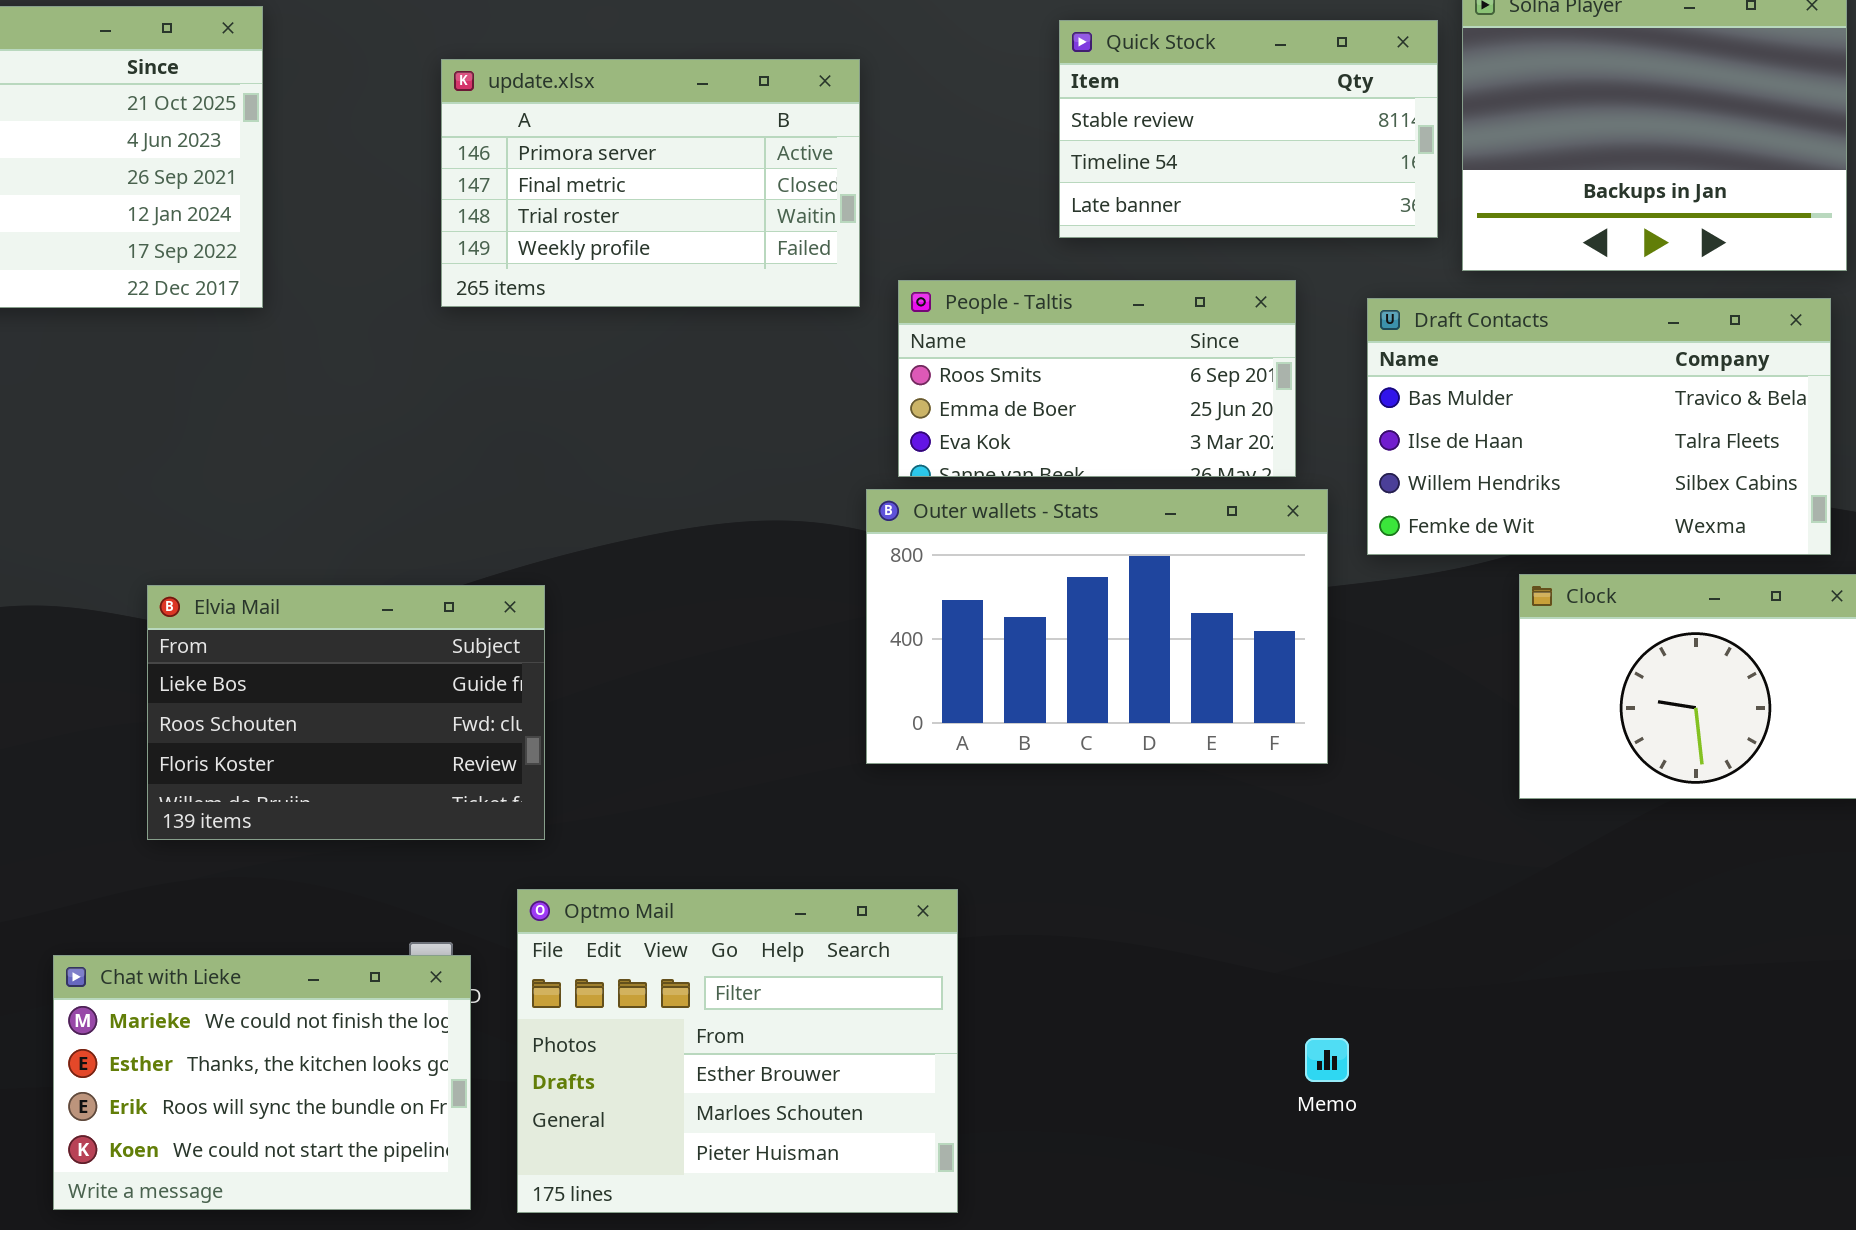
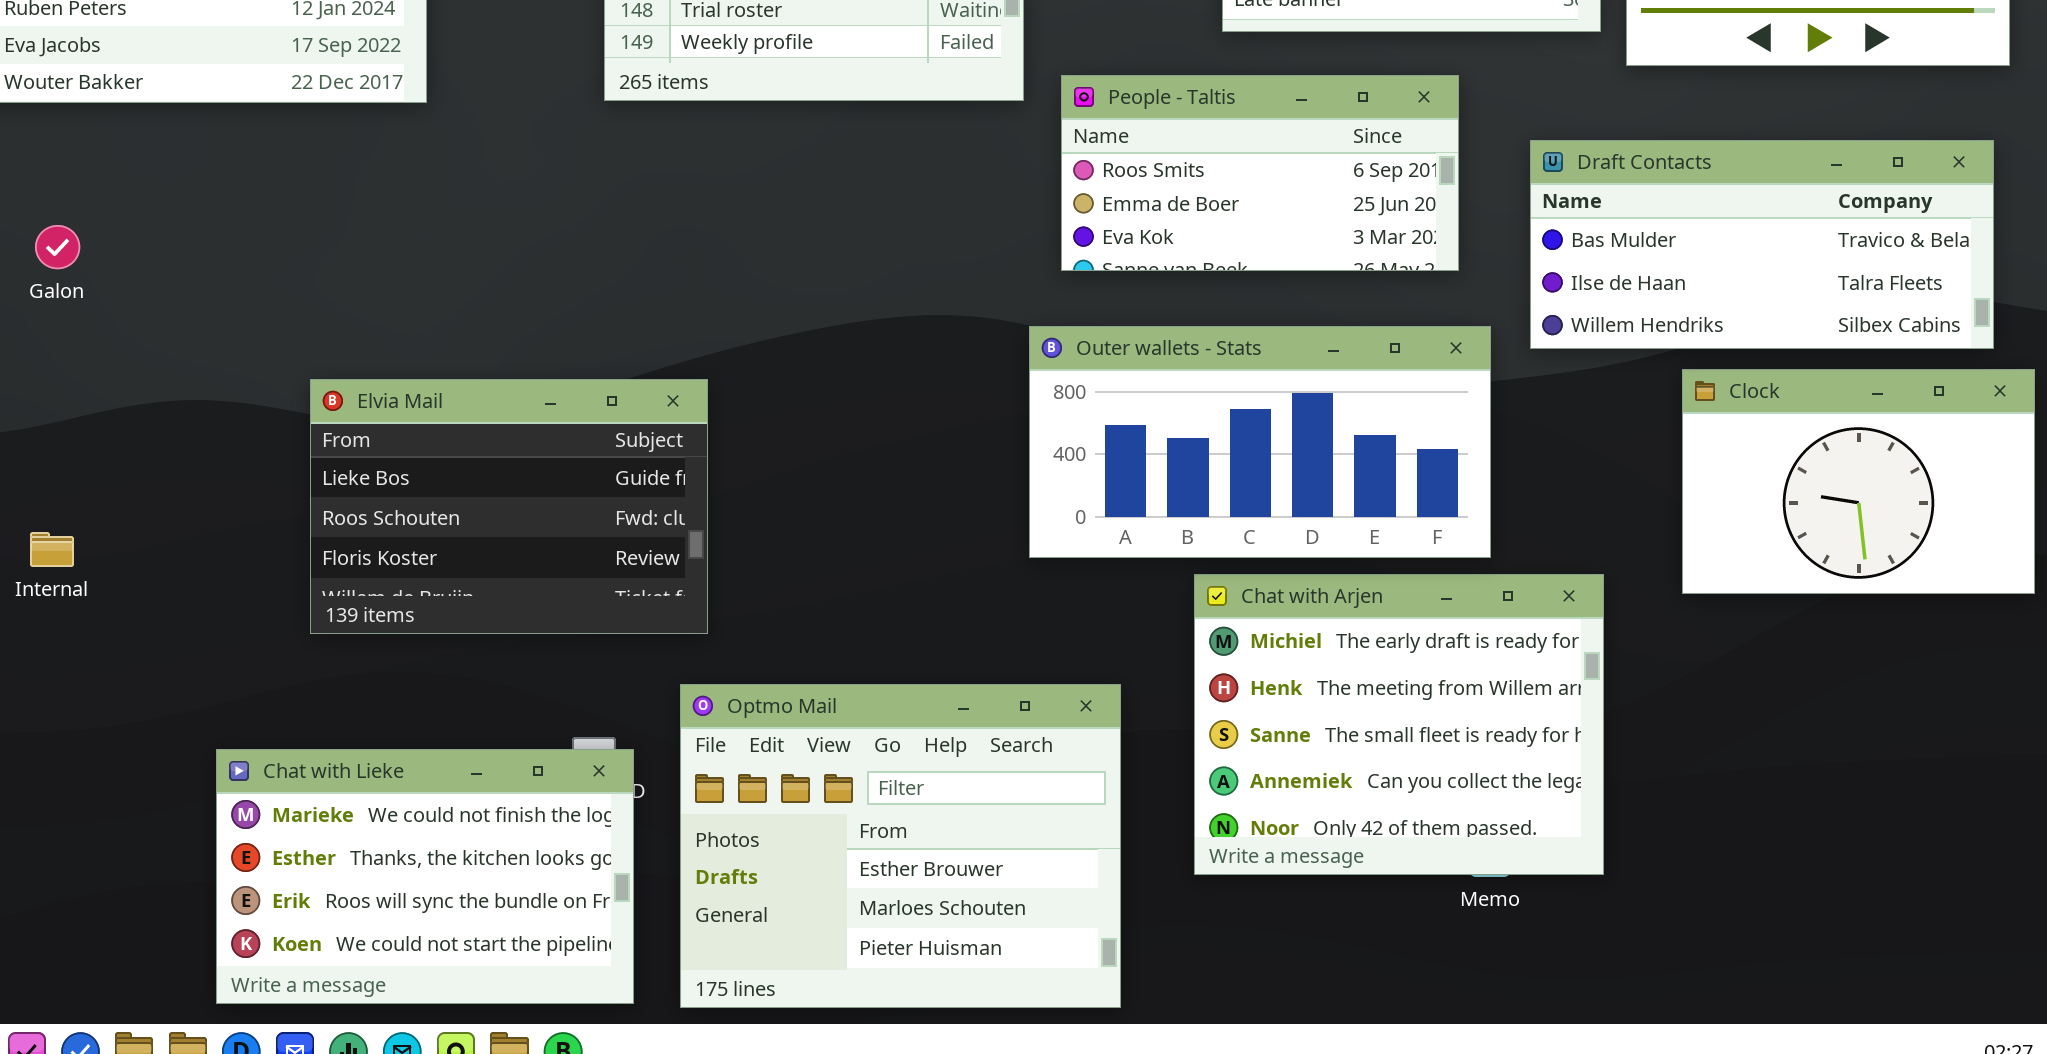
Draft Contacts: [1367,298,1831,555] -> [1530,140,1994,349], resized
Outer wallets - Stats: [866,489,1328,764] -> [1029,326,1491,558], resized
Chat with Arjen: none -> [1194,574,1604,875], opened

